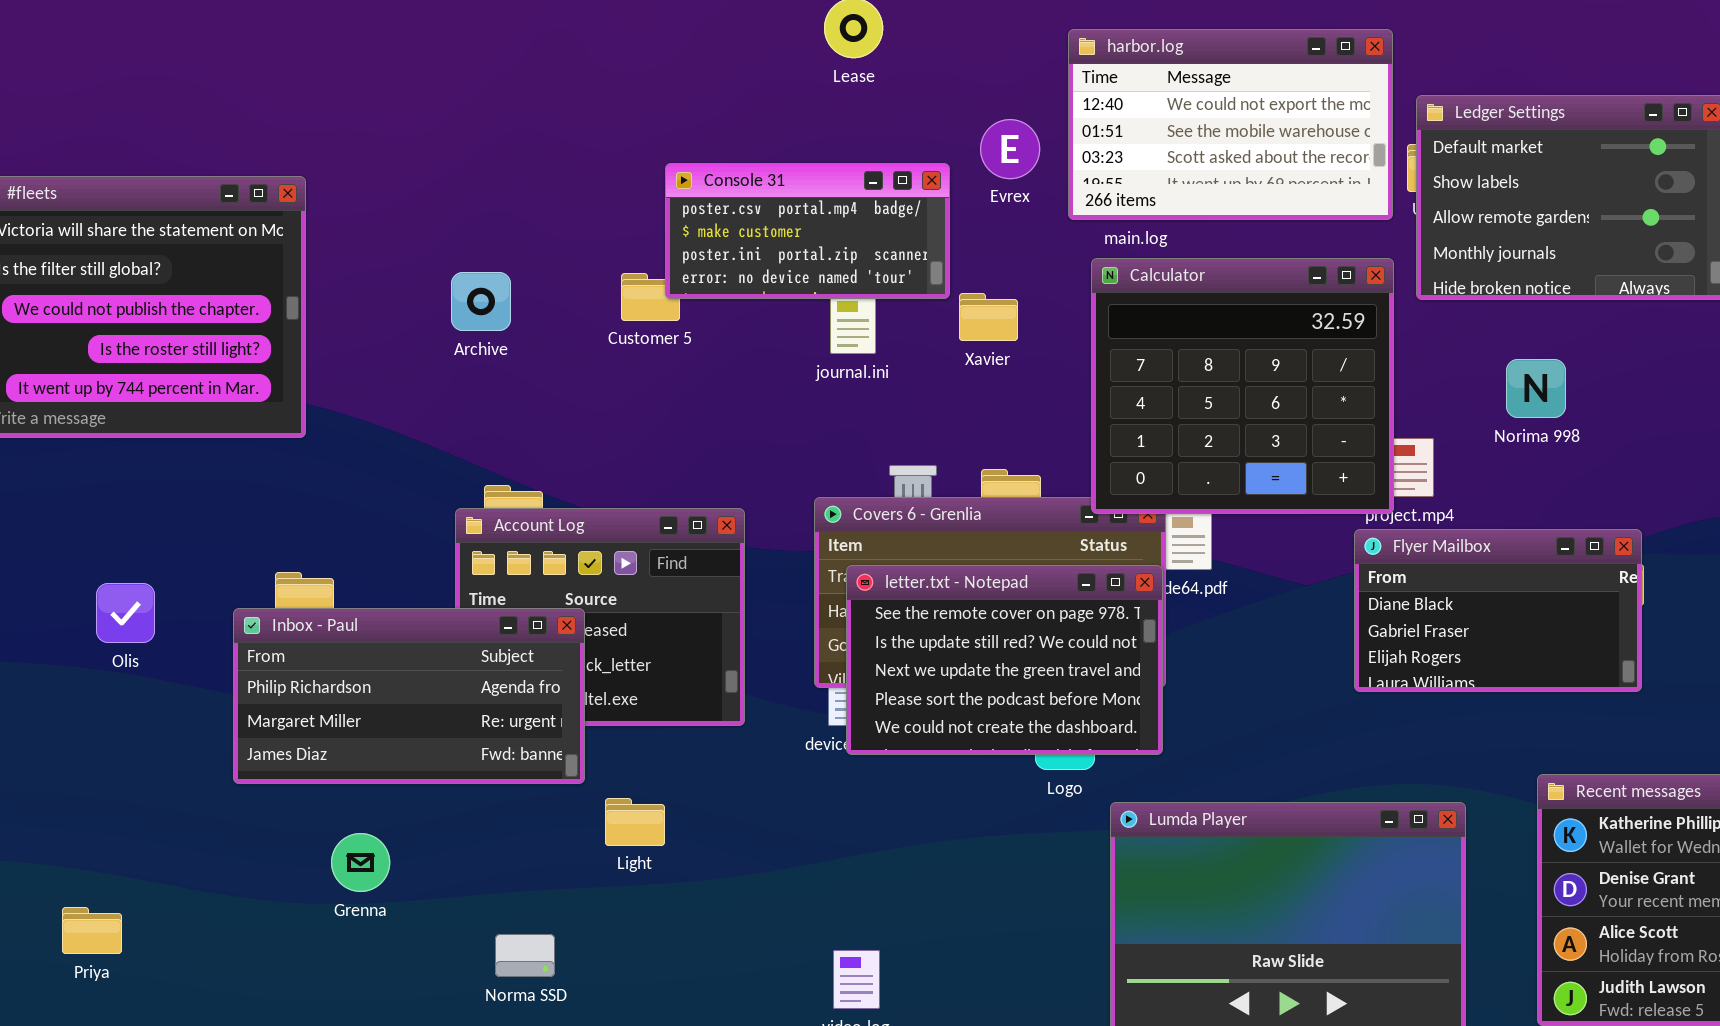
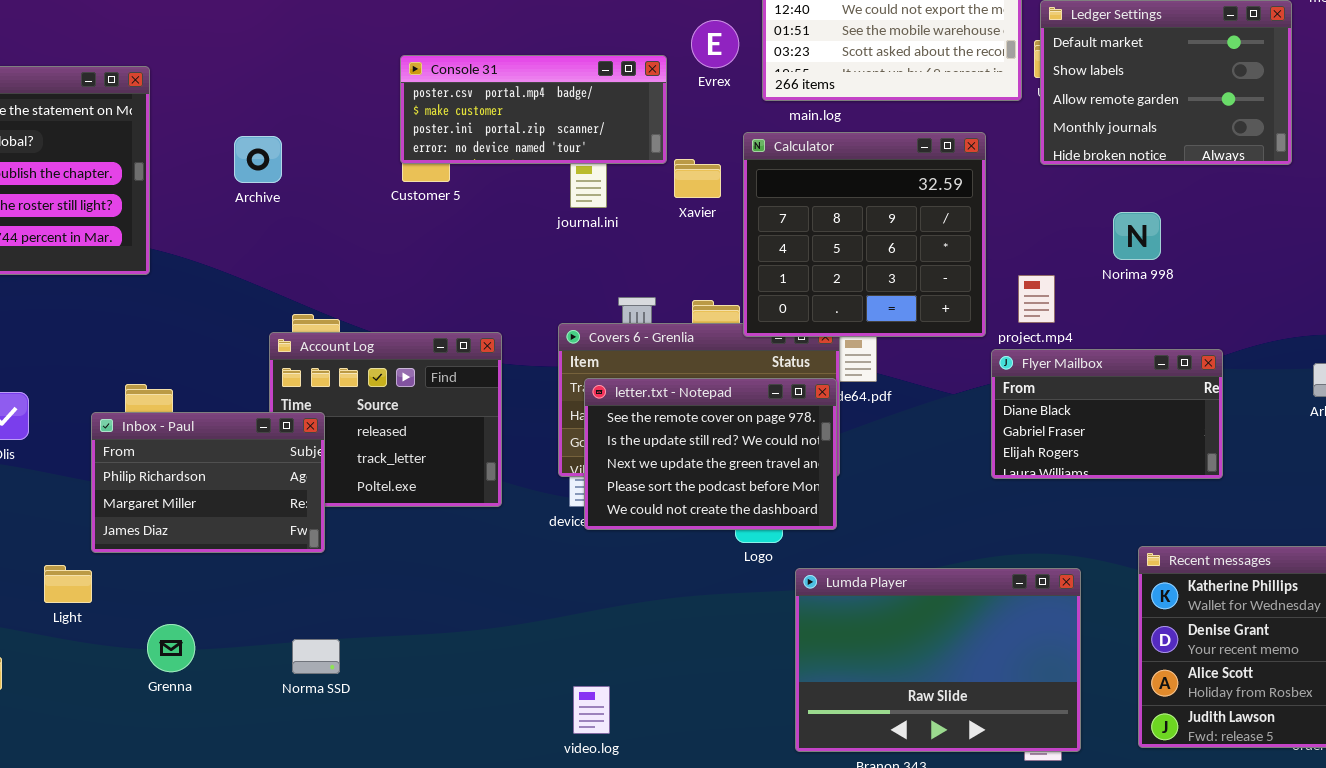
Console 31: [665,163,950,299] -> [400,55,667,164], resized
Calculator: [1091,258,1394,514] -> [743,132,986,337], moved
Archive: [451,272,511,331] -> [234,136,282,183], moved
Inbox - Paul: [233,608,585,784] -> [91,412,325,553], resized
Light: [605,798,665,846] -> [44,565,92,603], moved
Grenna: [331,833,390,892] -> [147,624,195,672], moved
Norma SSD: [495,934,555,977] -> [292,639,340,674], moved

